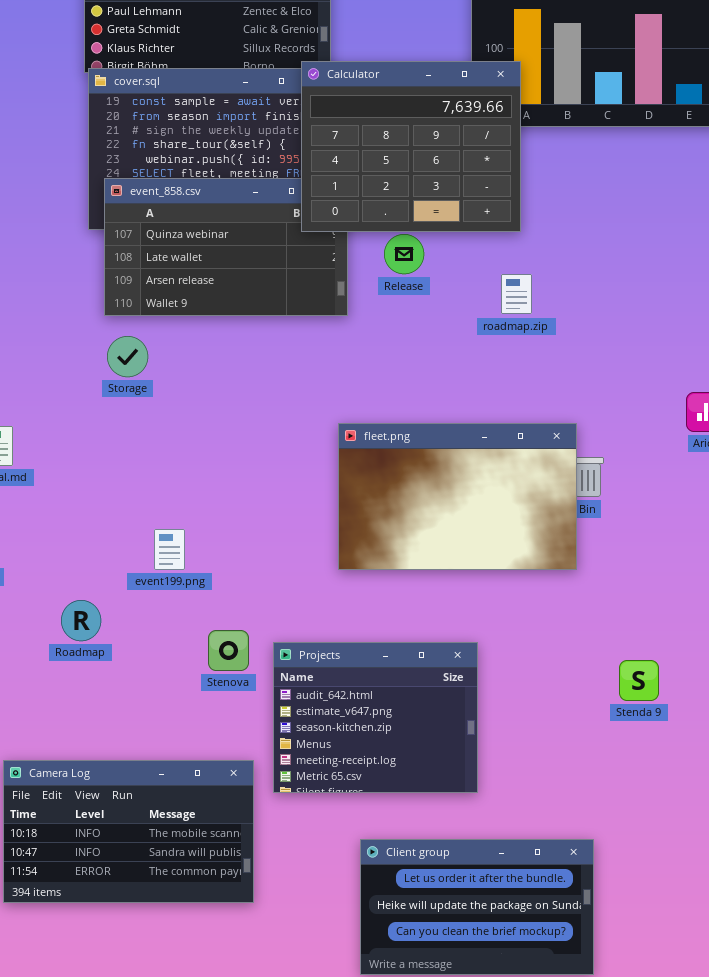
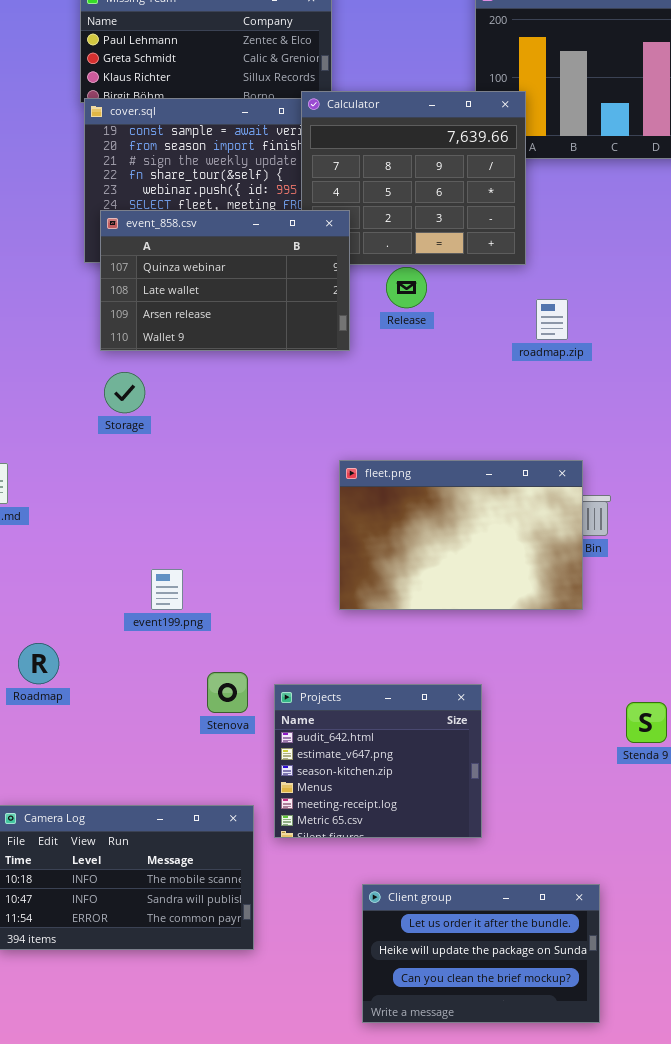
event_858.csv: [104,178,348,316] -> [100,210,350,351], raised
roadmap.zip: [501,274,532,314] -> [536,299,568,340], moved
Roadmap: [61,600,101,641] -> [18,643,59,684], moved

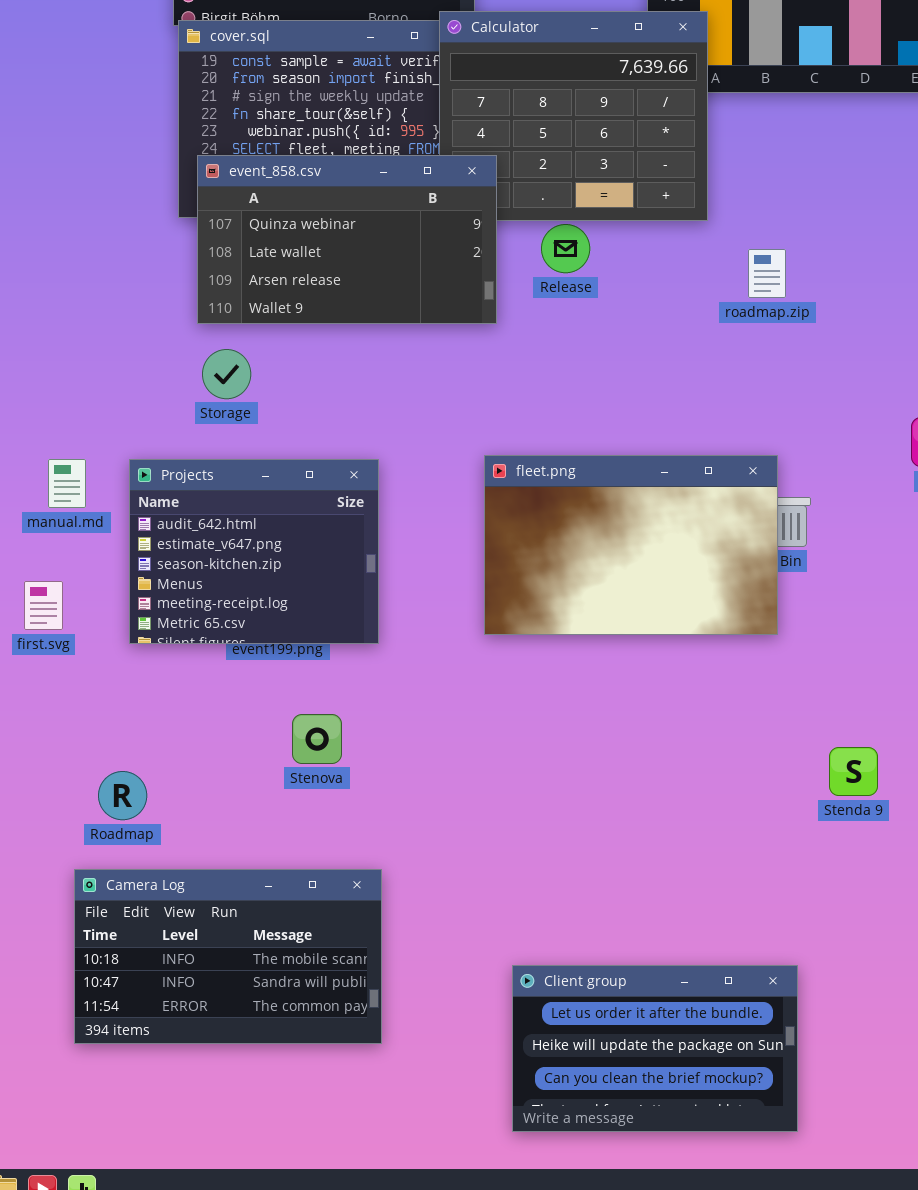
roadmap.zip: [536,299,568,340] -> [748,249,786,298], moved
Roadmap: [18,643,59,684] -> [98,771,147,820], moved
Stenova: [207,672,248,713] -> [292,714,342,764], moved
Projects: [274,684,482,838] -> [129,459,379,644], moved

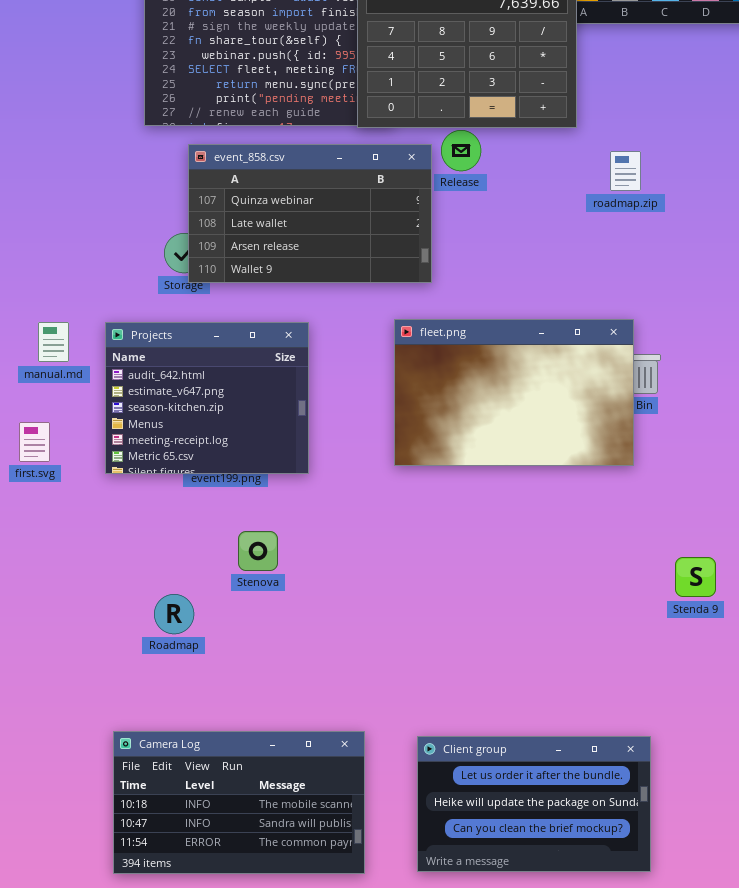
event_858.csv: [197,155,497,324] -> [188,144,432,283], moved
Roadmap: [98,771,147,820] -> [154,594,194,634], moved
Camera Log: [74,869,382,1044] -> [113,731,365,874], moved

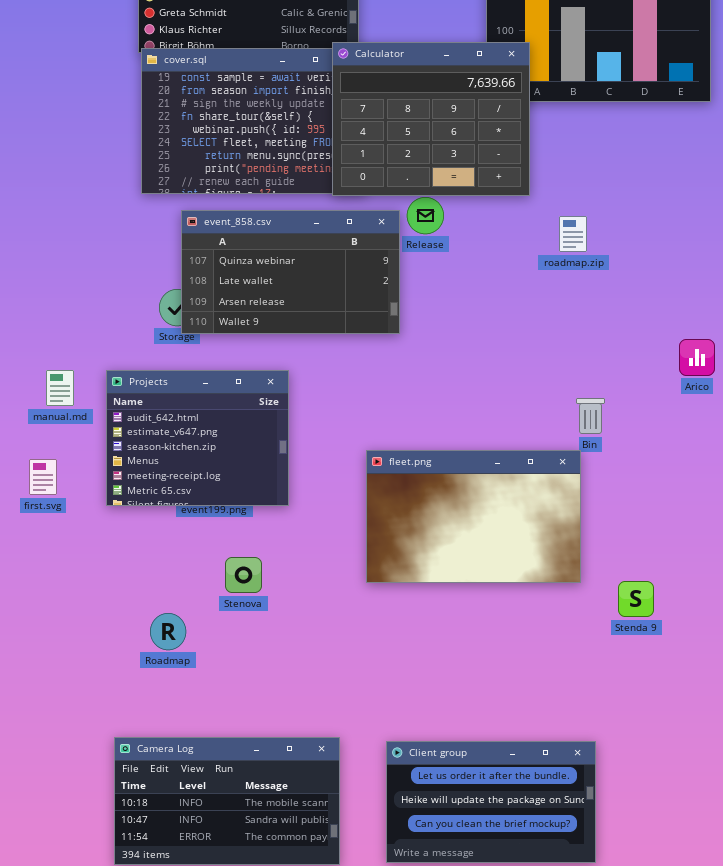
fleet.png: [394,319,634,466] -> [366,450,581,583], moved

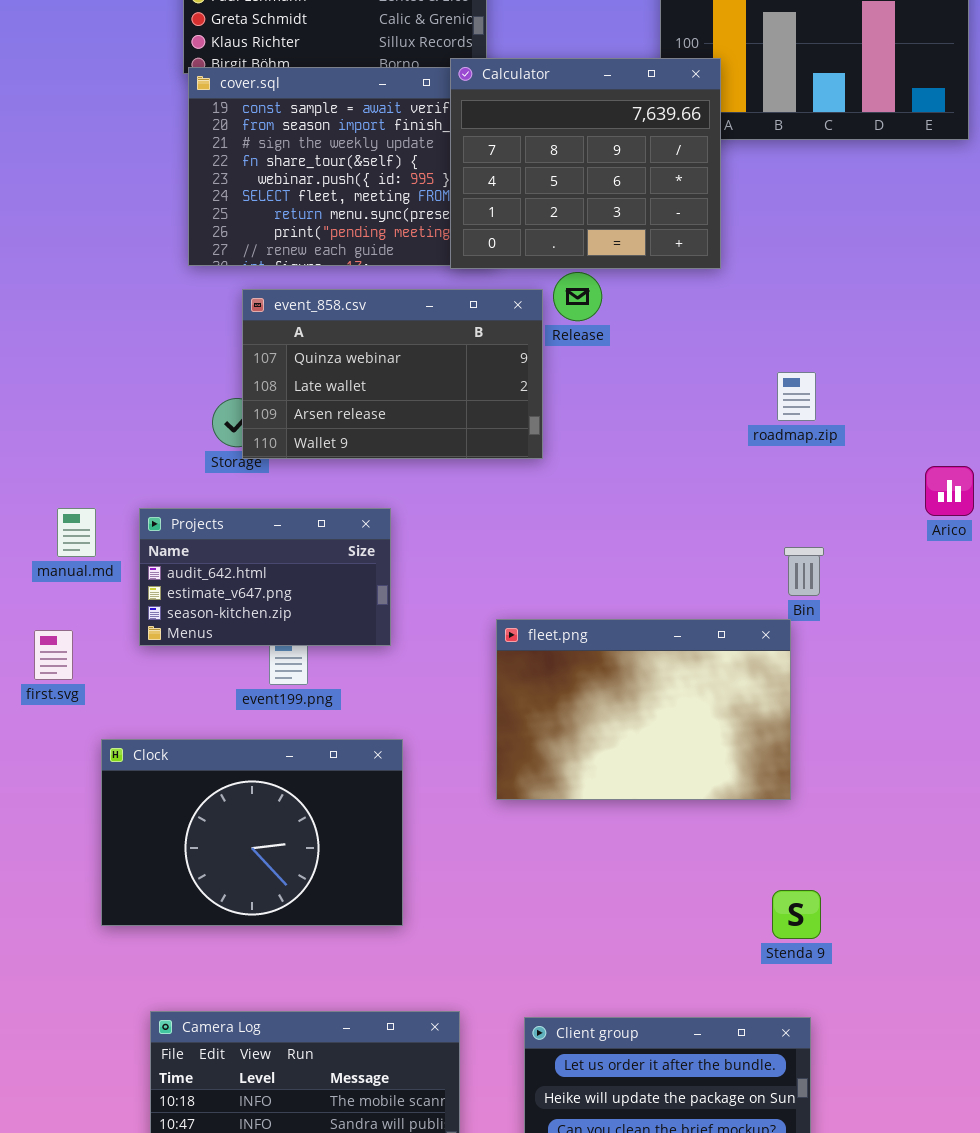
roadmap.zip: [559,216,587,252] -> [777,372,816,421], moved
Projects: [106,370,289,506] -> [139,508,391,646], resized
Clock: none -> [101,739,403,926], opened
Stenda 9: [618,581,654,617] -> [772,890,821,939], moved

